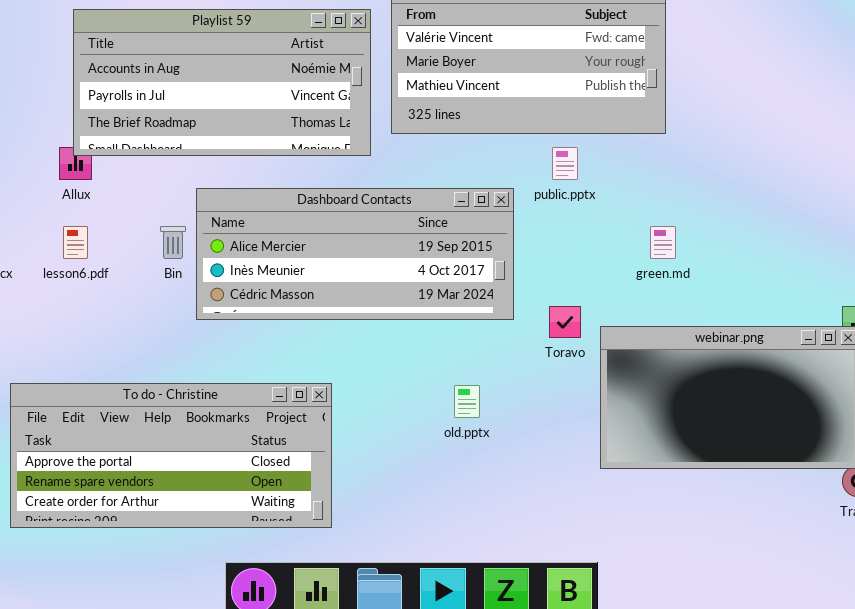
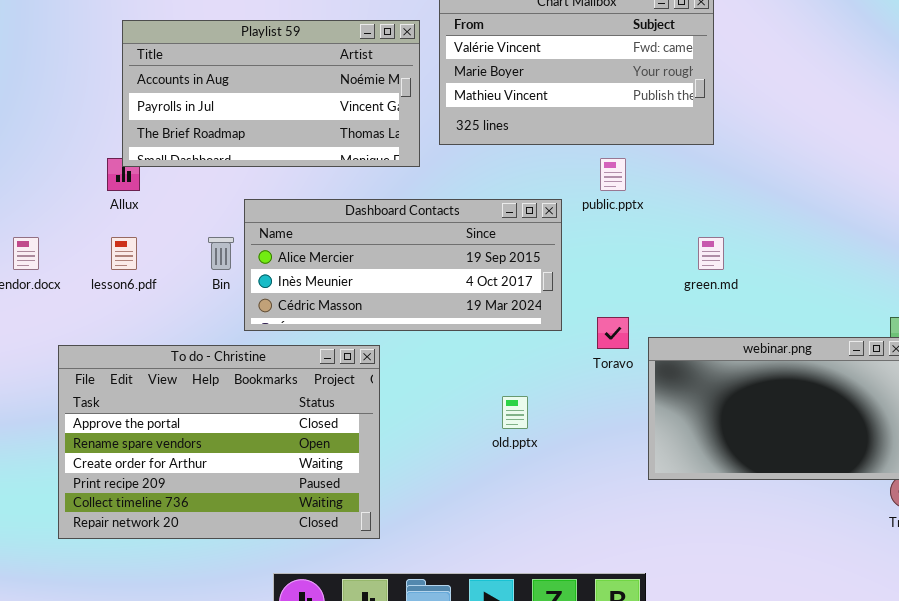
To do - Christine: [10,383,332,528] -> [58,345,380,539], resized

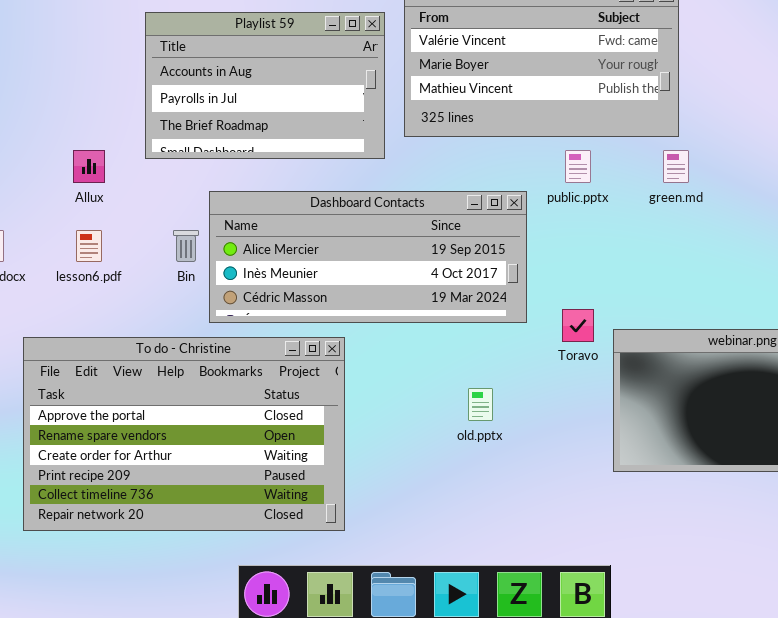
Playlist 59: [122,20,420,167] -> [145,12,385,159], resized
green.md: [698,237,724,270] -> [663,150,689,183], moved

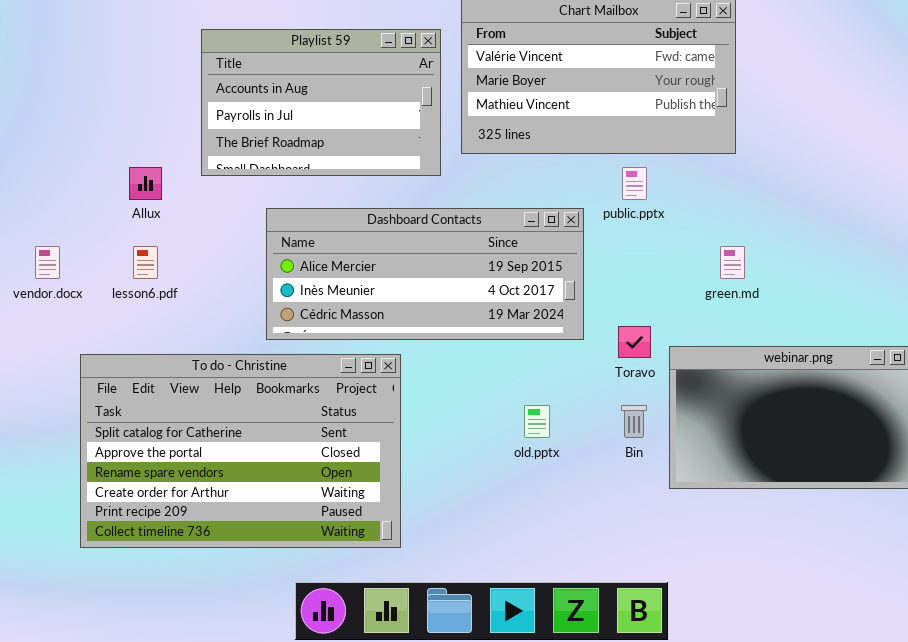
green.md: [663,150,689,183] -> [720,246,745,279], moved
Bin: [173,230,199,262] -> [621,405,647,438], moved
To do - Christine: [23,337,345,531] -> [80,354,401,548], scrolled up 1 row

